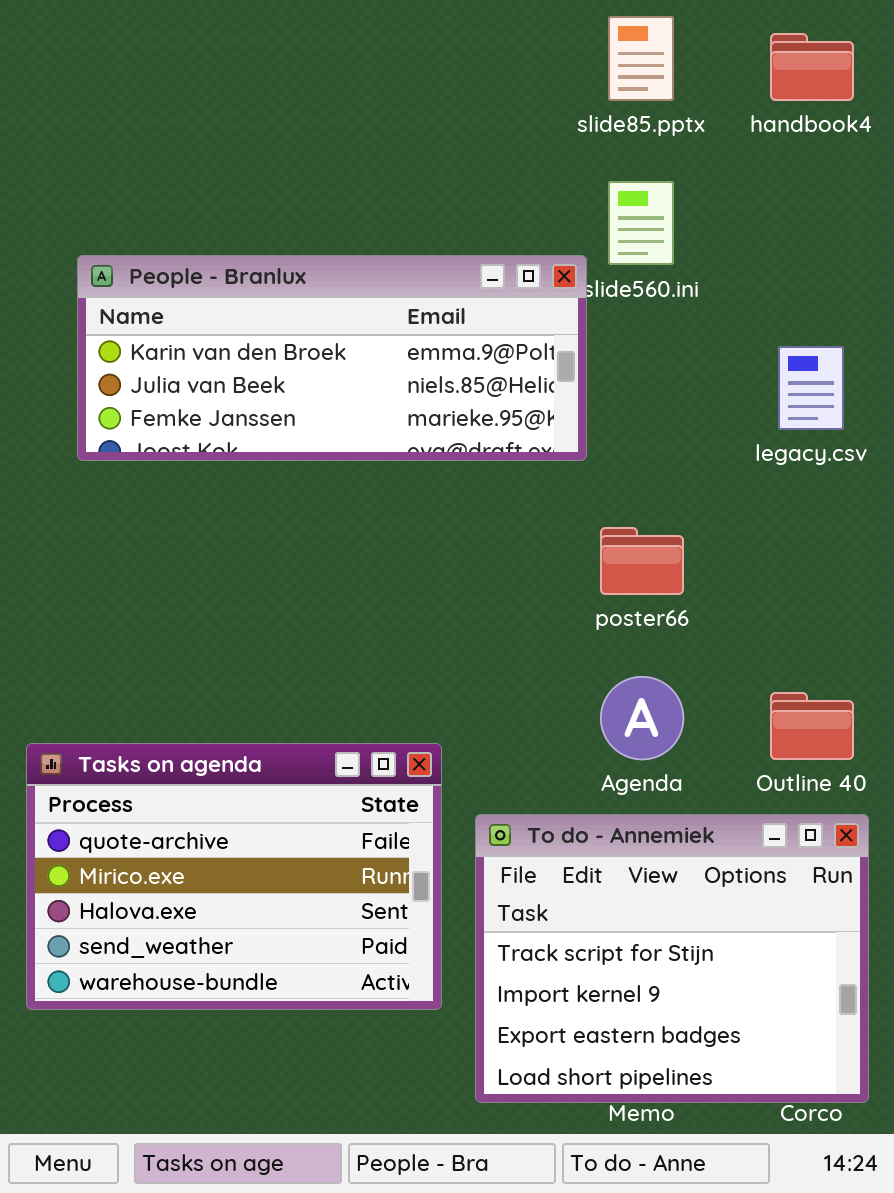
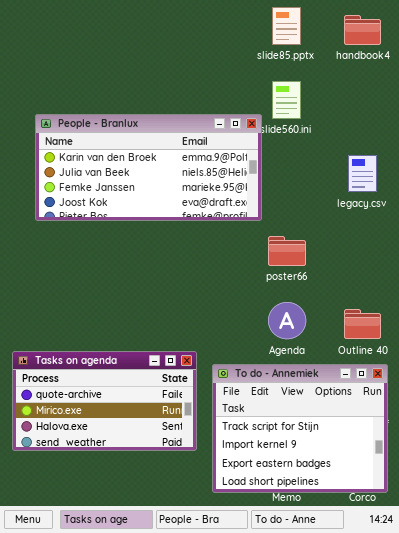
People - Branlux: [77,255,587,461] -> [35,114,262,221], resized
Tasks on agenda: [26,743,442,1010] -> [12,351,197,451], resized

